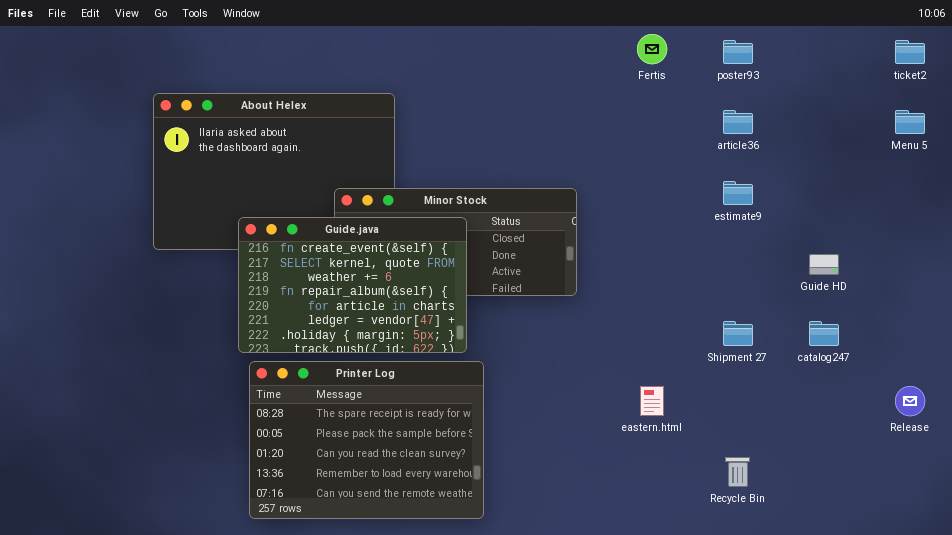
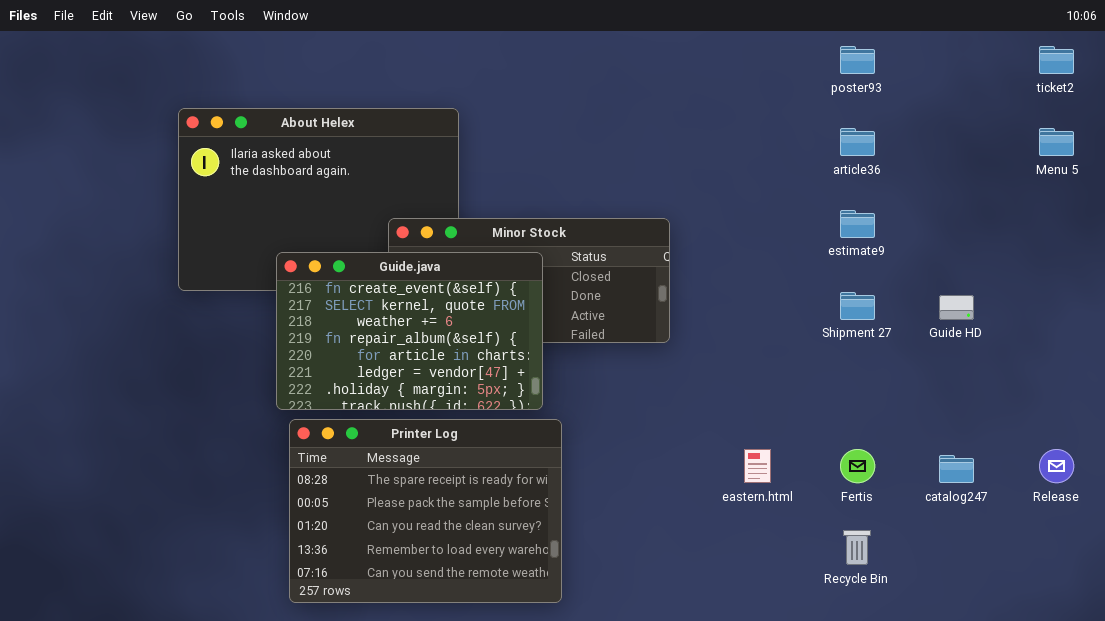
Fertis: [637,34,667,64] -> [840,449,875,483], moved
Shipment 27: [723,321,753,346] -> [840,292,875,320], moved
catalog247: [809,321,839,346] -> [939,455,974,483], moved

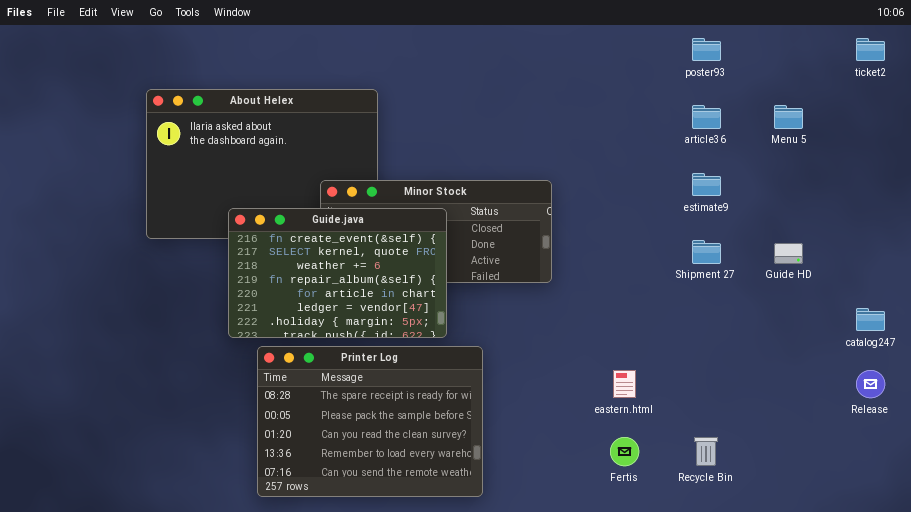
Menu 5: [1039,128,1074,156] -> [774,105,803,129], moved
Printer Log: [289,419,562,603] -> [257,346,483,497], moved
Fertis: [840,449,875,483] -> [610,437,639,466], moved
catalog247: [939,455,974,483] -> [856,308,885,331], moved

